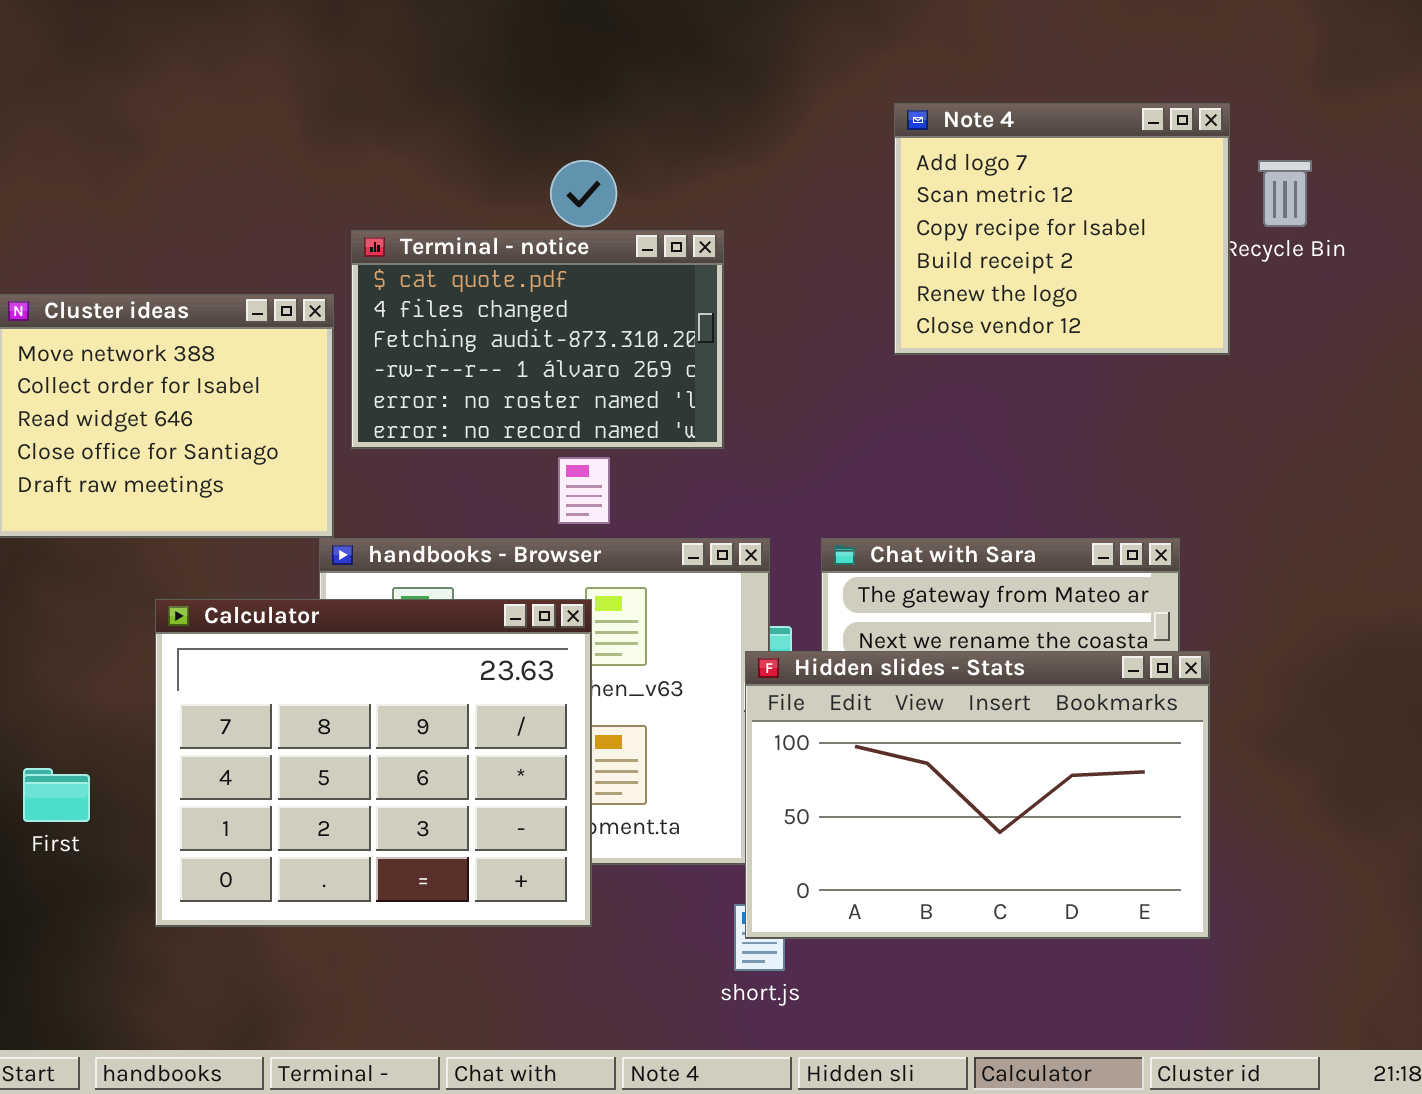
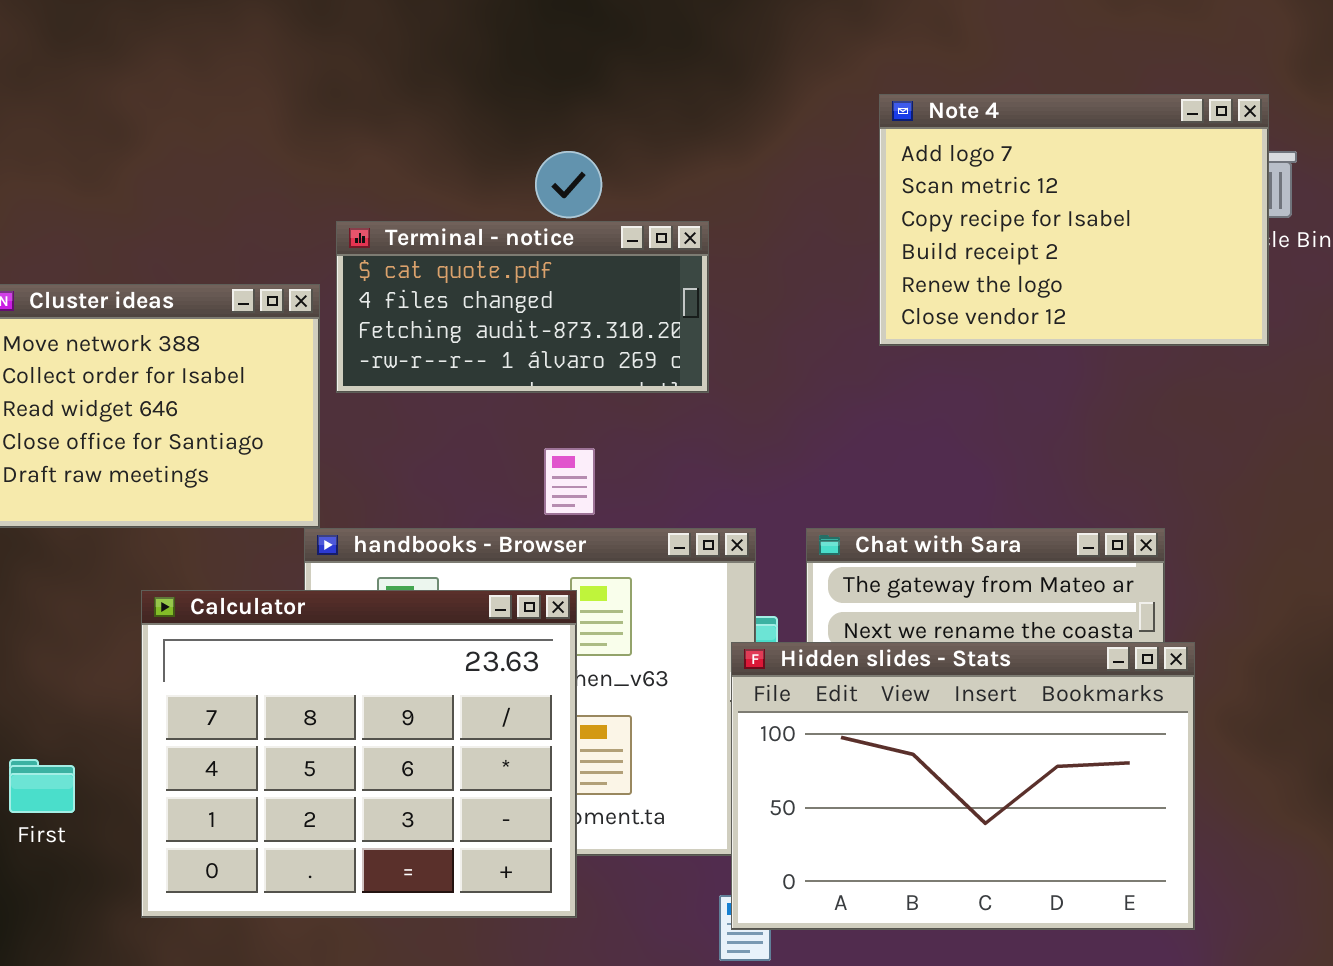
Note 4: [894,103,1230,355] -> [879,94,1269,346], resized
Terminal - notice: [351,230,724,449] -> [336,221,709,393], resized

